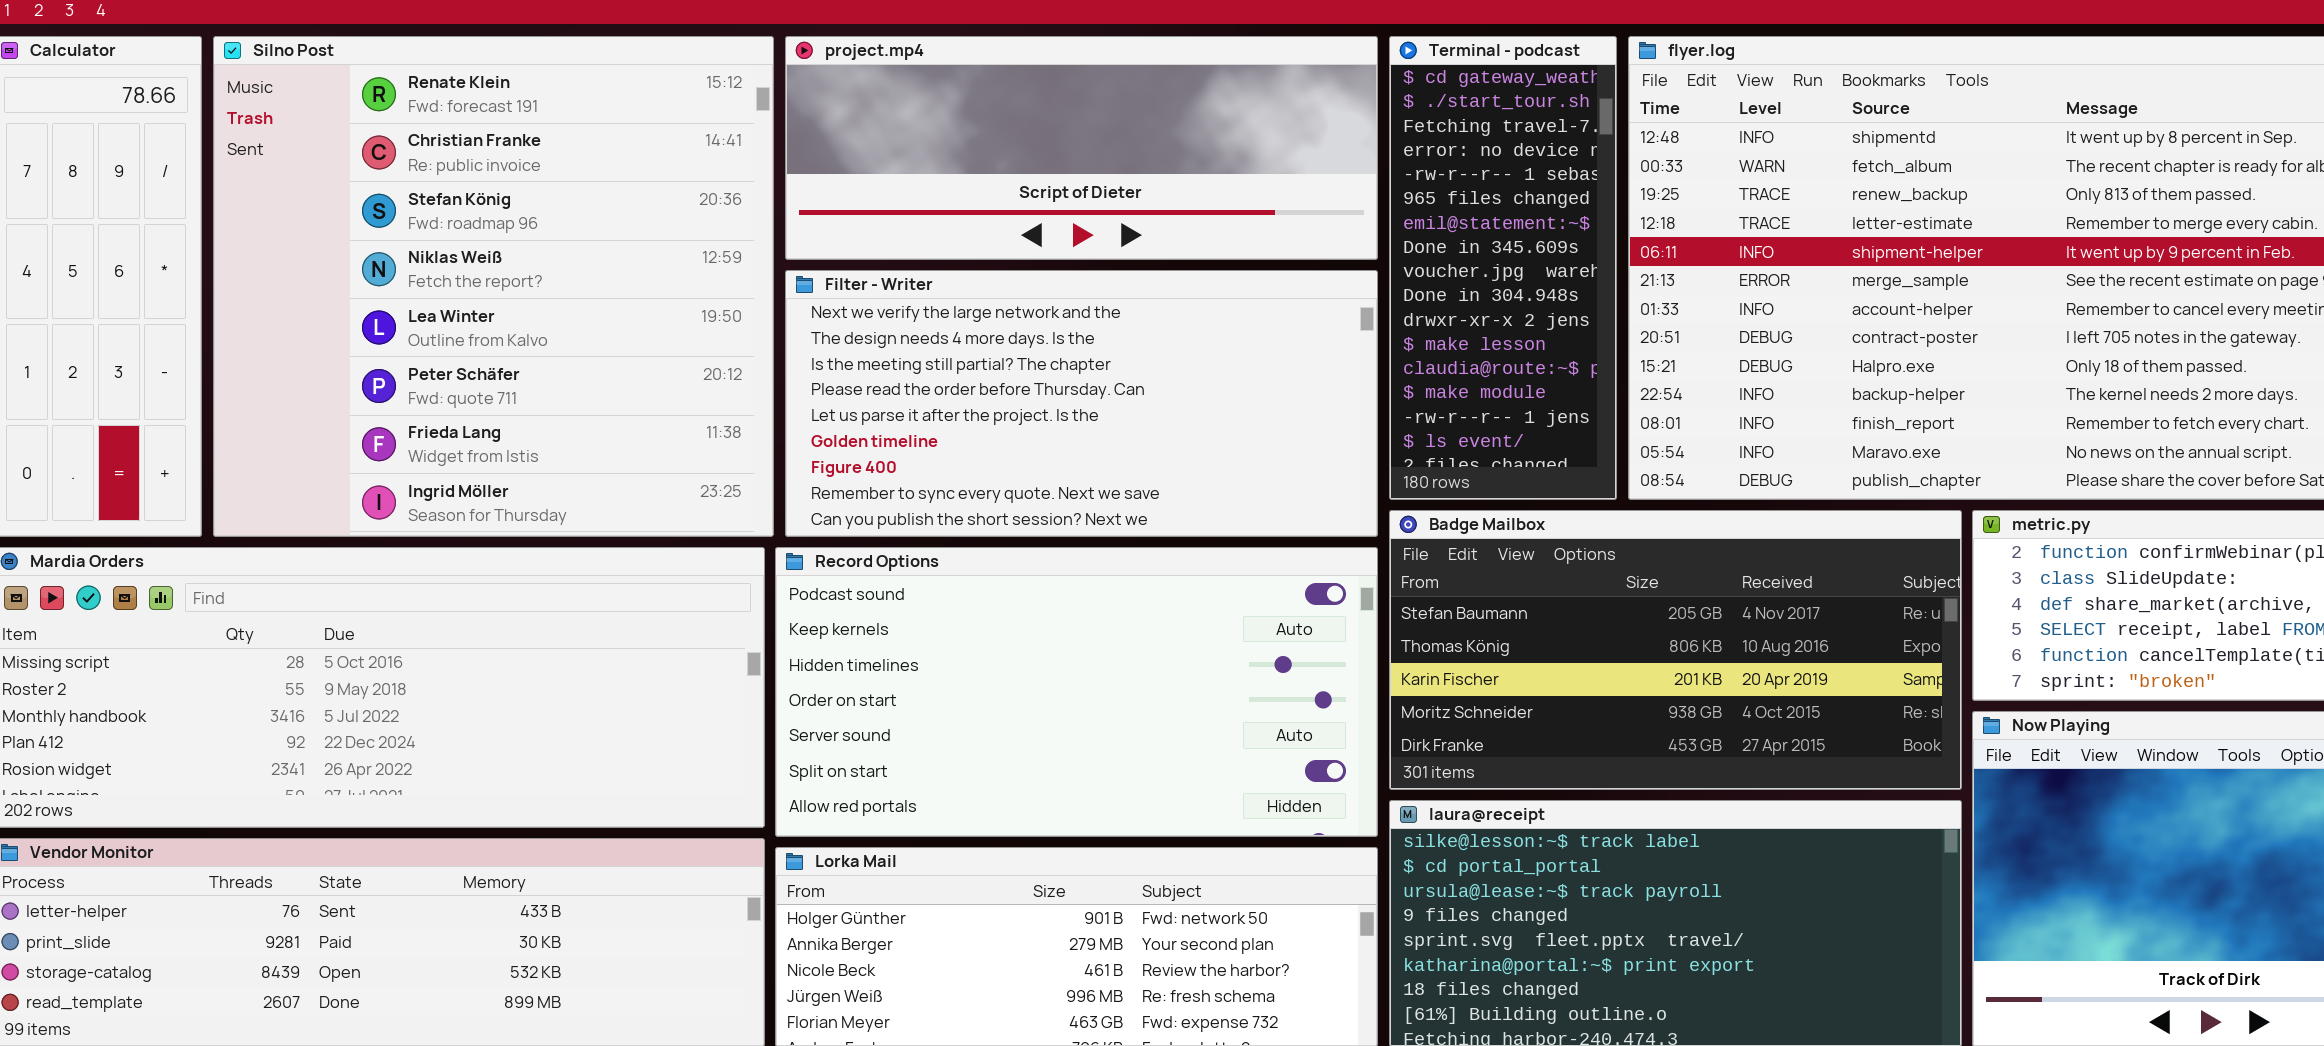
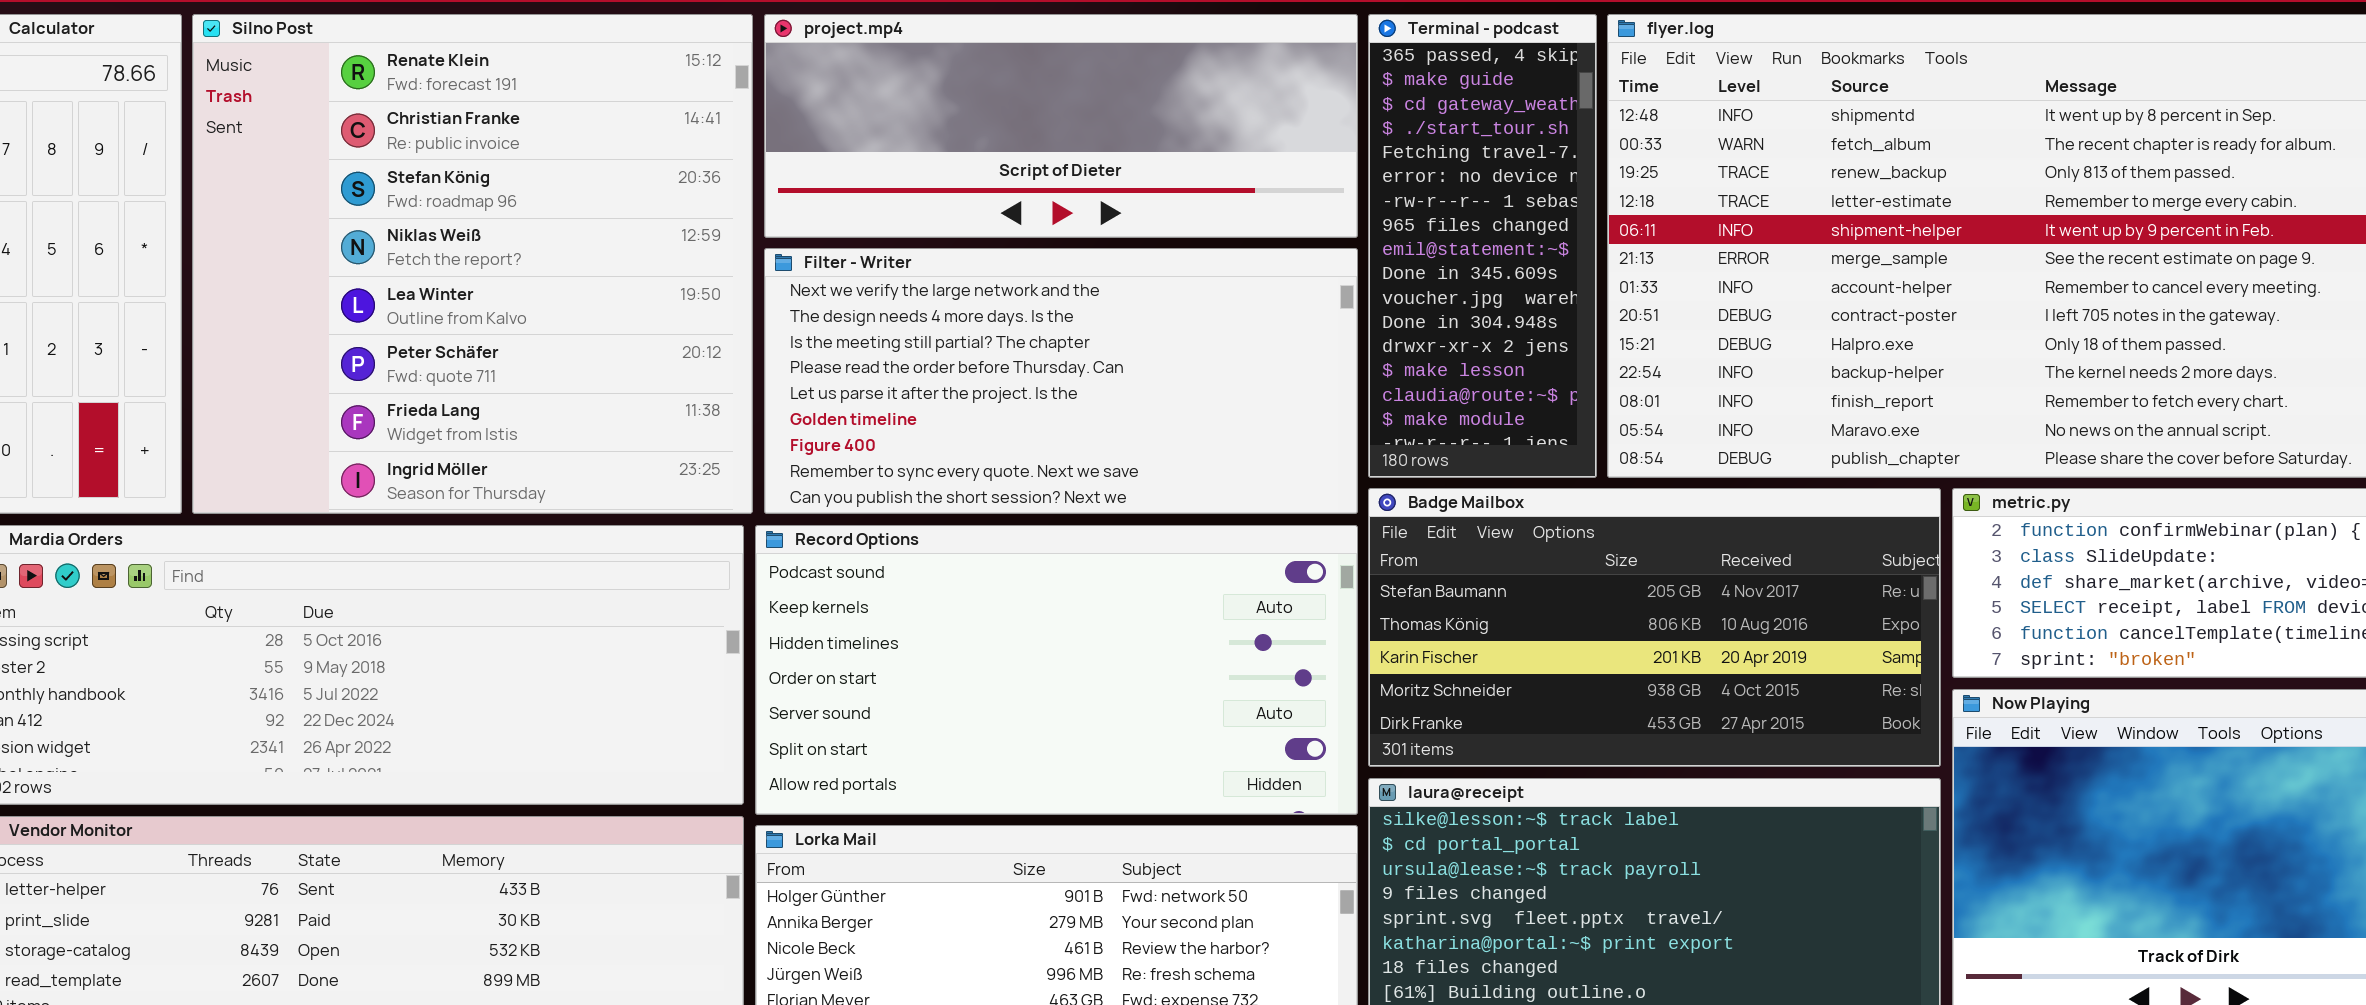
Terminal - podcast: [1389,36,1617,500] -> [1368,14,1597,478], scrolled up 2 rows

